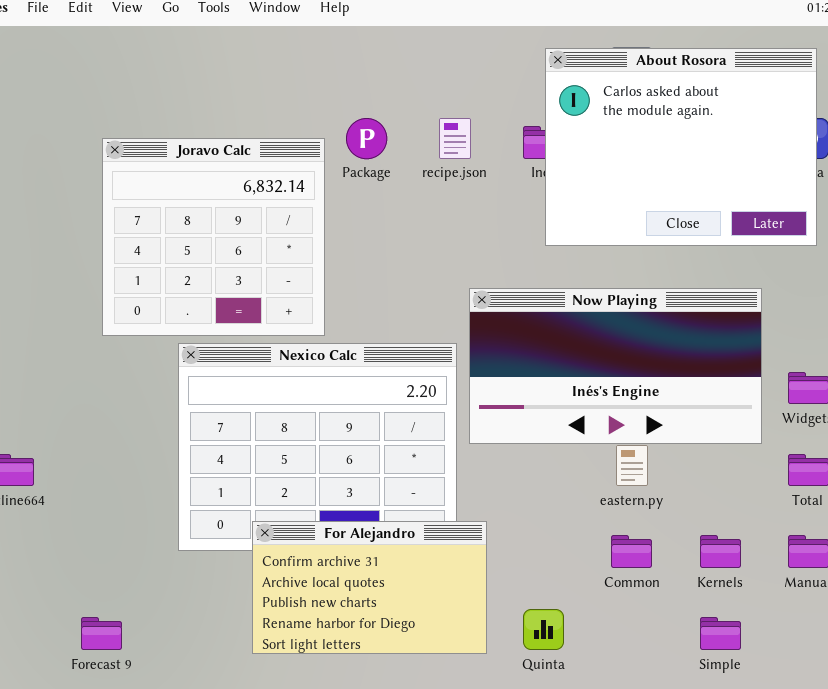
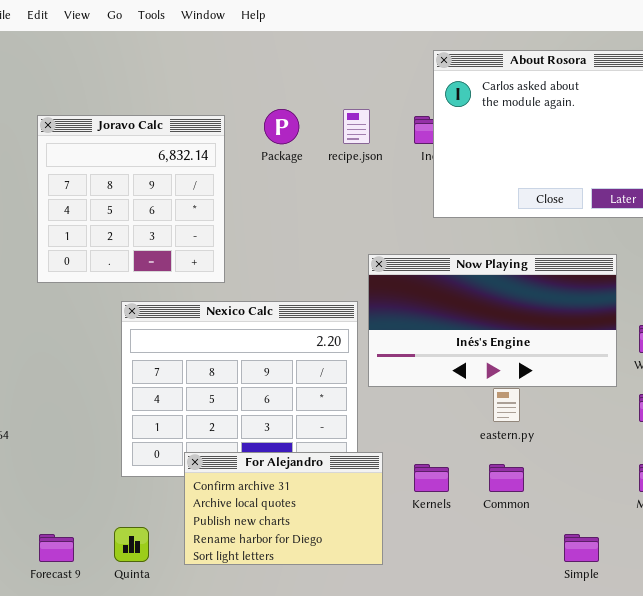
Joravo Calc: [102,138,325,336] -> [37,115,225,283], moved
Kernels: [700,535,741,568] -> [414,464,449,492], moved
Quinta: [523,609,564,650] -> [114,527,149,562], moved

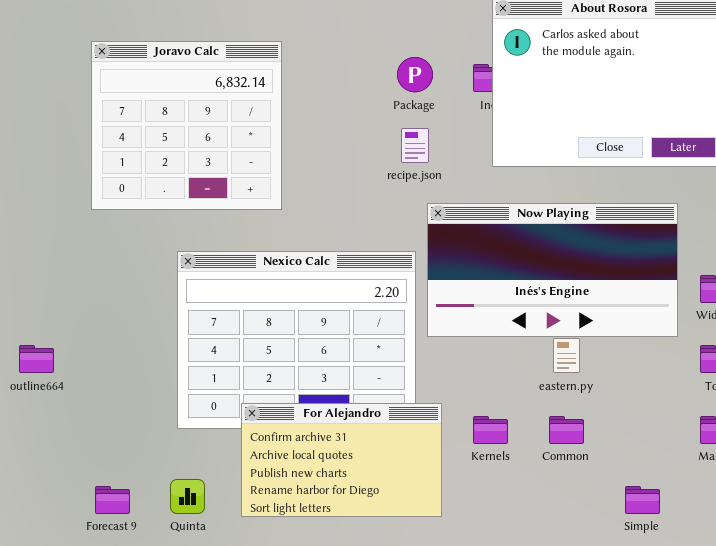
Package: [264,109,299,144] -> [397,57,433,92], moved
recipe.json: [343,109,370,144] -> [401,128,429,163], moved
Joravo Calc: [37,115,225,283] -> [91,41,282,210], moved

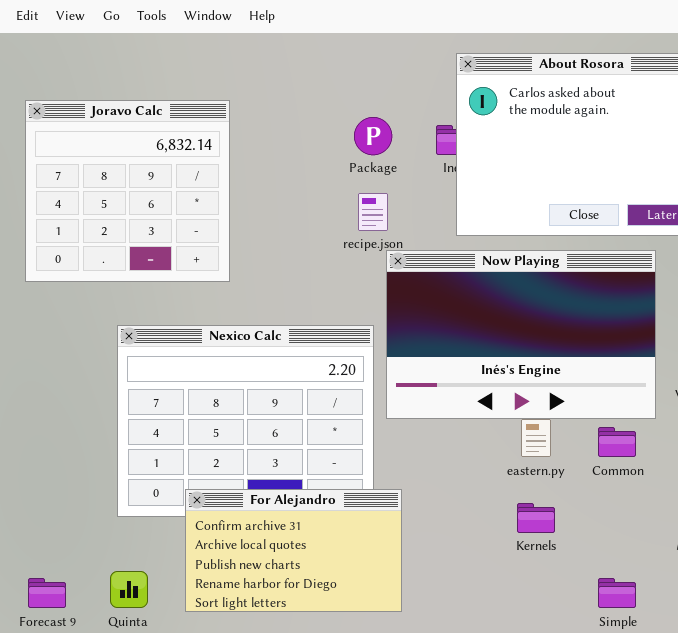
Now Playing: [427,203,678,337] -> [386,250,656,419], resized
Kernels: [473,416,508,444] -> [517,503,555,533], moved
Common: [549,416,584,444] -> [598,427,636,457], moved

